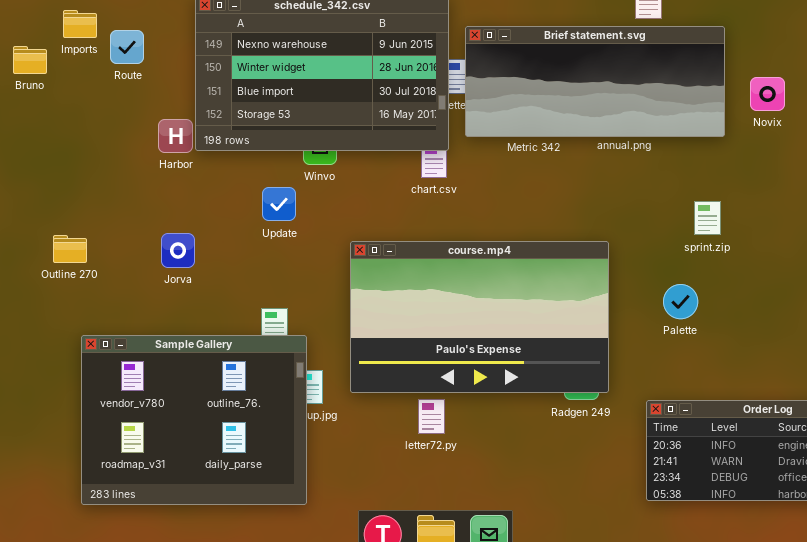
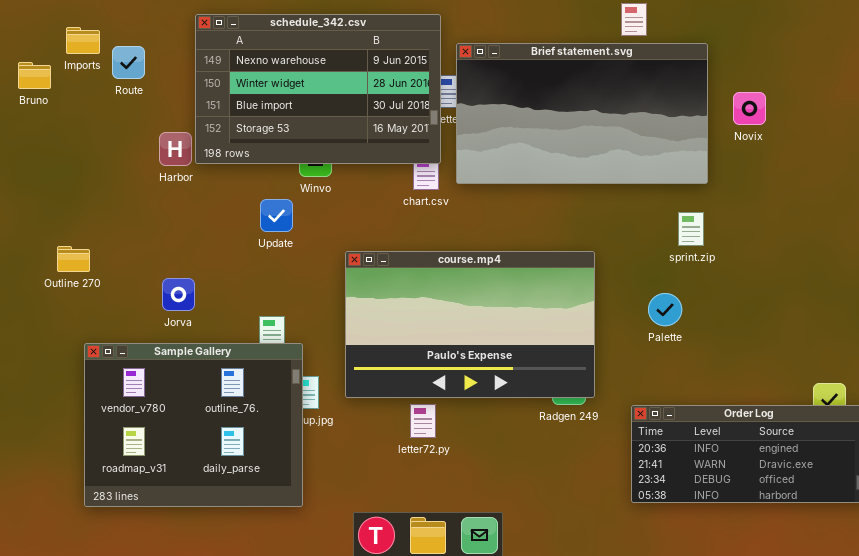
Brief statement.svg: [465,26,725,137] -> [456,43,708,184], resized
Jorva: [161,233,195,268] -> [162,278,195,311], moved

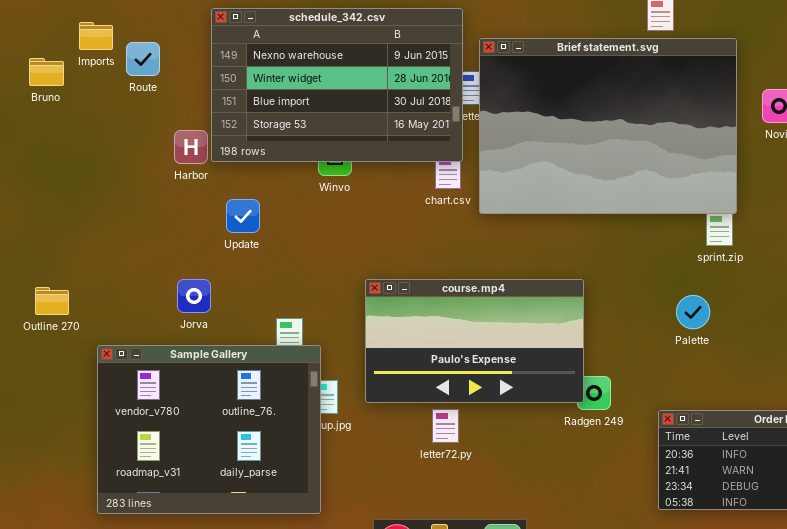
Brief statement.svg: [456,43,708,184] -> [479,38,737,214], resized
Update: [260,199,293,232] -> [226,199,260,233], moved
Outline 270: [57,246,90,272] -> [35,287,69,315], moved
course.mp4: [345,251,595,398] -> [365,279,584,403], resized

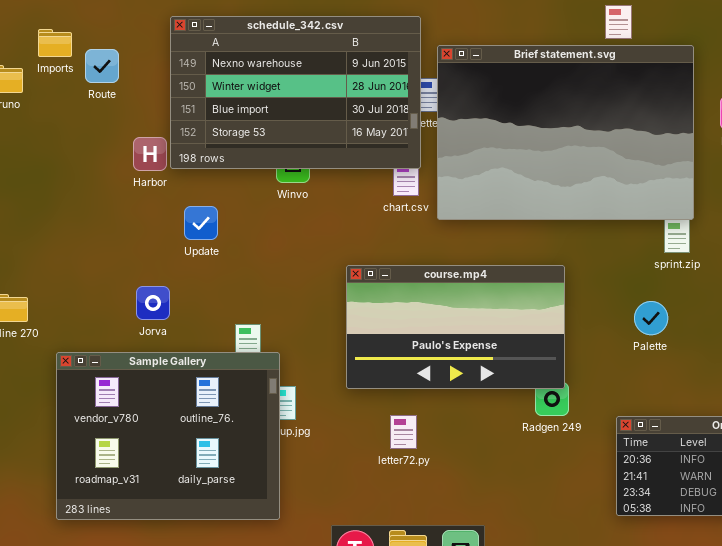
course.mp4: [365,279,584,403] -> [346,265,565,389], moved

